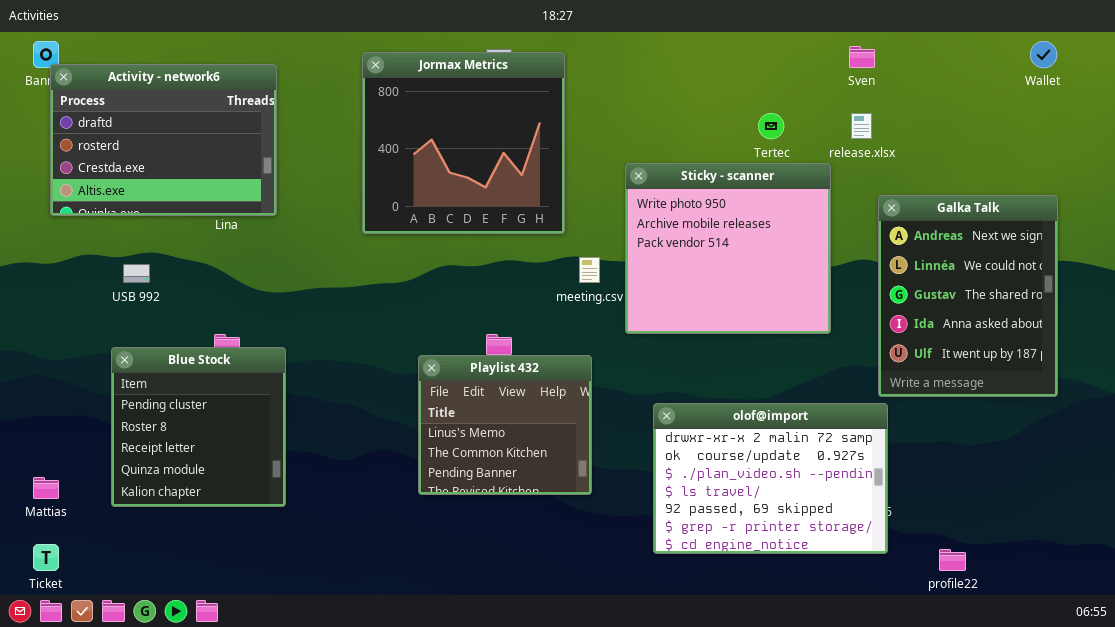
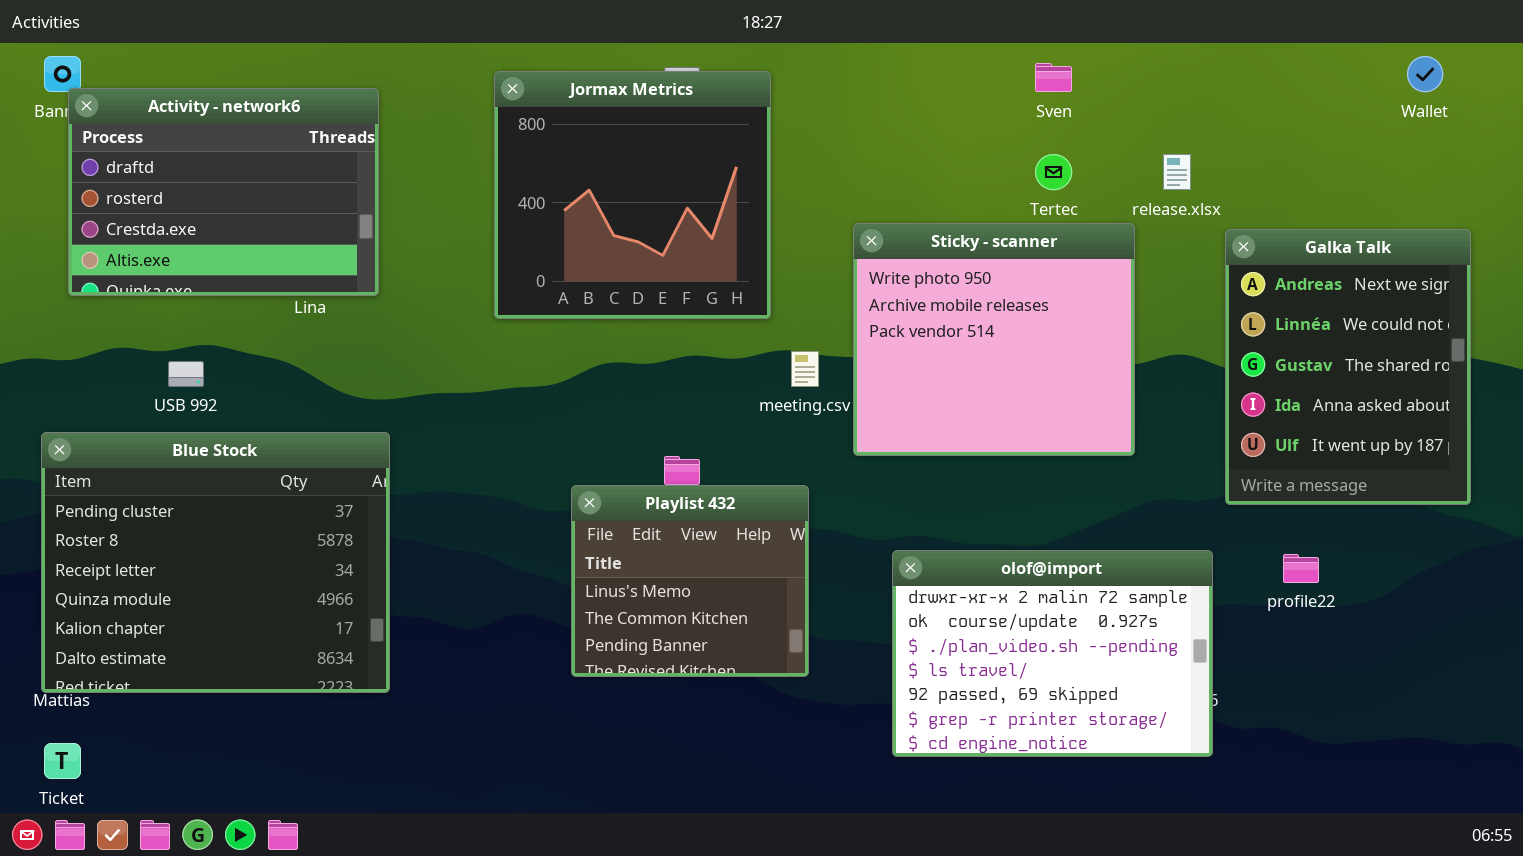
Sven: [849,46,875,68] -> [1035,63,1072,92], moved
Galka Talk: [878,195,1058,397] -> [1225,229,1471,505], moved
Blue Stock: [111,347,286,507] -> [41,432,390,693], resized
profile22: [939,549,966,571] -> [1283,554,1319,583], moved

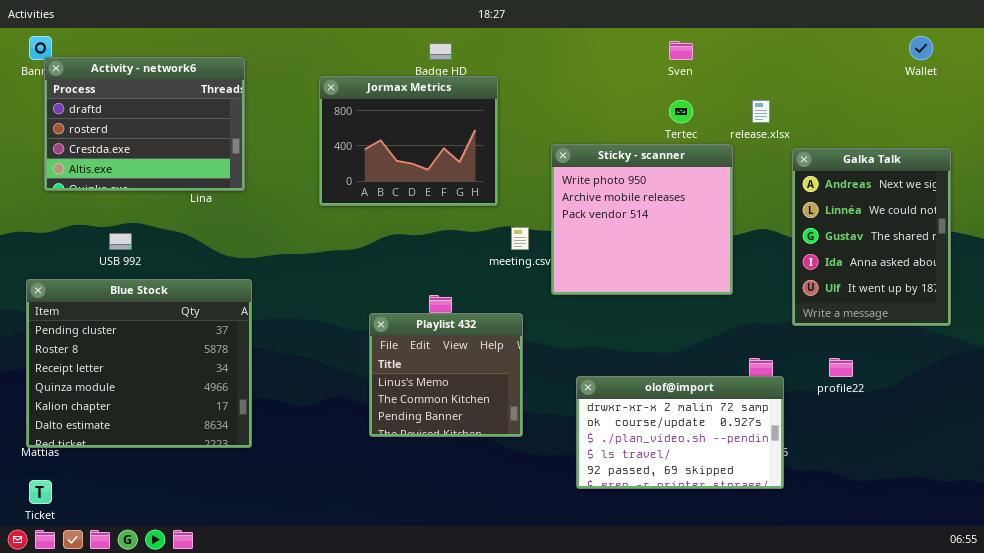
Jormax Metrics: [494,71,771,319] -> [319,76,498,206], resized
olof@import: [892,550,1213,757] -> [576,376,784,489], resized

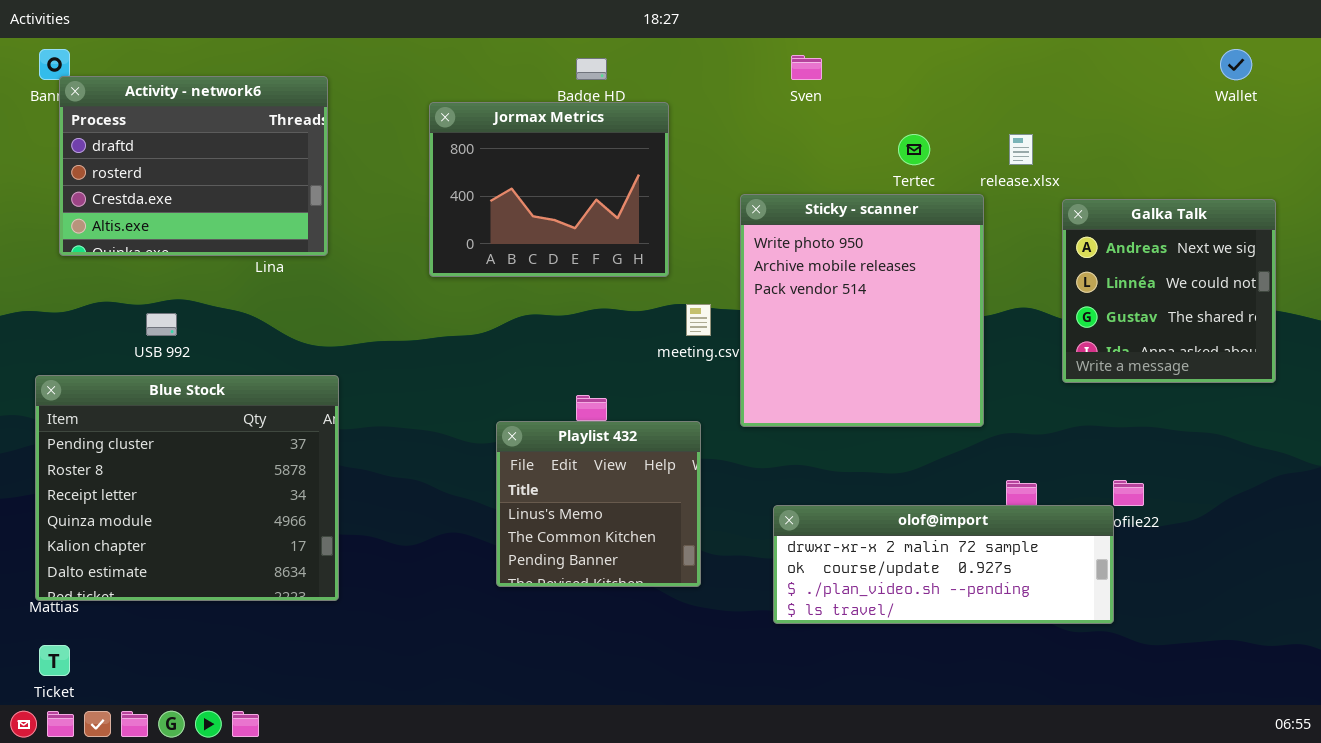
Sven: [669,41,693,60] -> [791,55,822,80], moved
Sticky - scanner: [551,144,733,295] -> [740,194,984,427], resized
Galka Talk: [792,148,951,326] -> [1062,199,1276,383], resized
olof@import: [576,376,784,489] -> [773,505,1114,624], resized

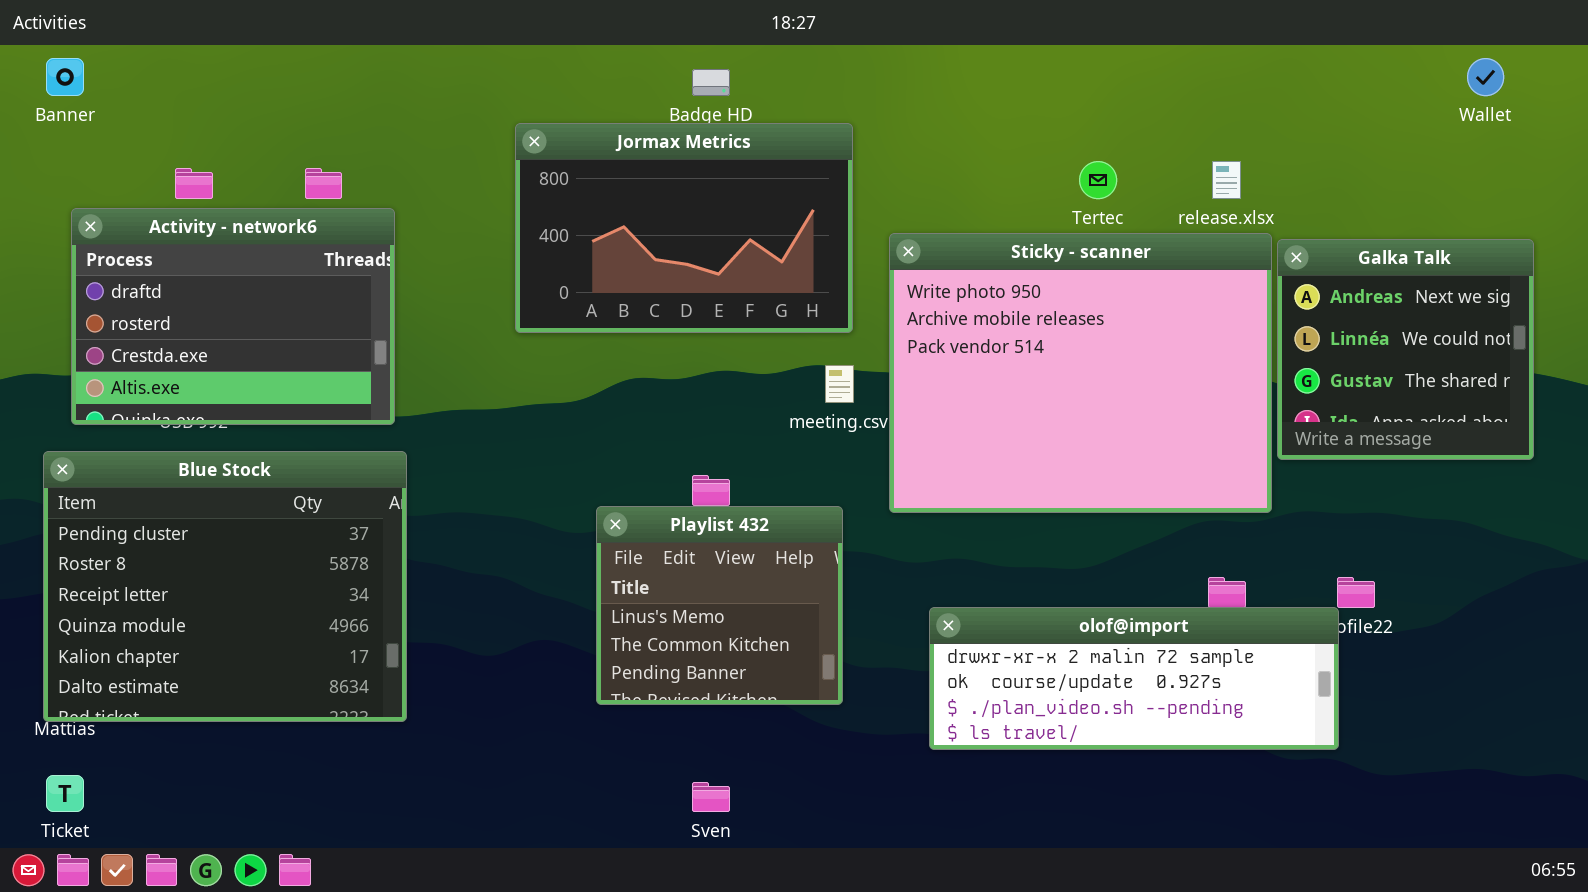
Sven: [791,55,822,80] -> [692,782,730,812], moved
Activity - network6: [59,76,328,256] -> [71,208,395,425], moved
Jormax Metrics: [429,102,669,277] -> [515,123,853,333], resized
Sticky - scanner: [740,194,984,427] -> [889,233,1272,513], resized

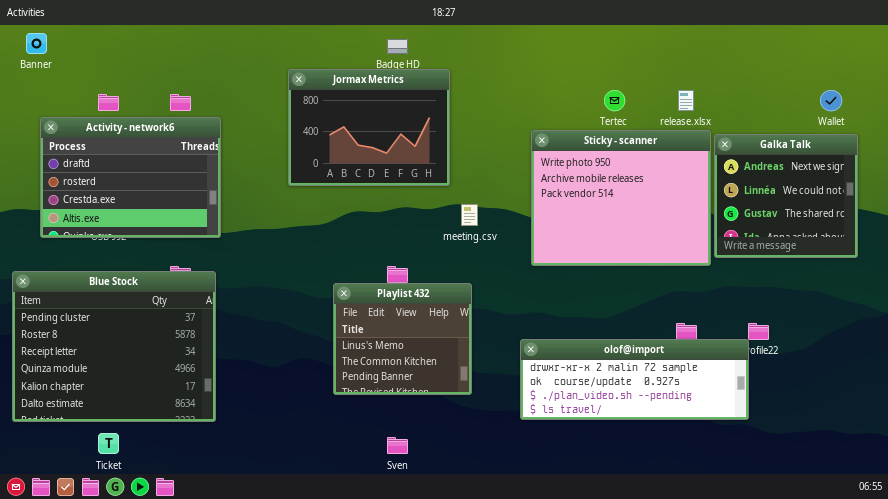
Wallet: [1467,58,1504,96] -> [820,90,842,111], moved
Jormax Metrics: [515,123,853,333] -> [288,69,450,186], resized
Sticky - scanner: [889,233,1272,513] -> [531,130,711,266], resized
Blue Stock: [43,451,407,722] -> [12,271,216,422], moved
Ticket: [46,775,84,812] -> [98,433,119,454], moved

